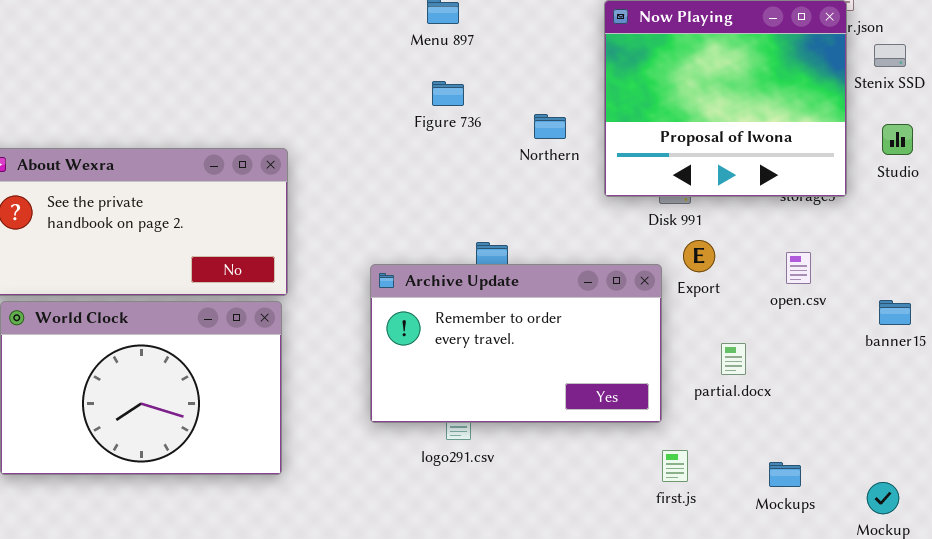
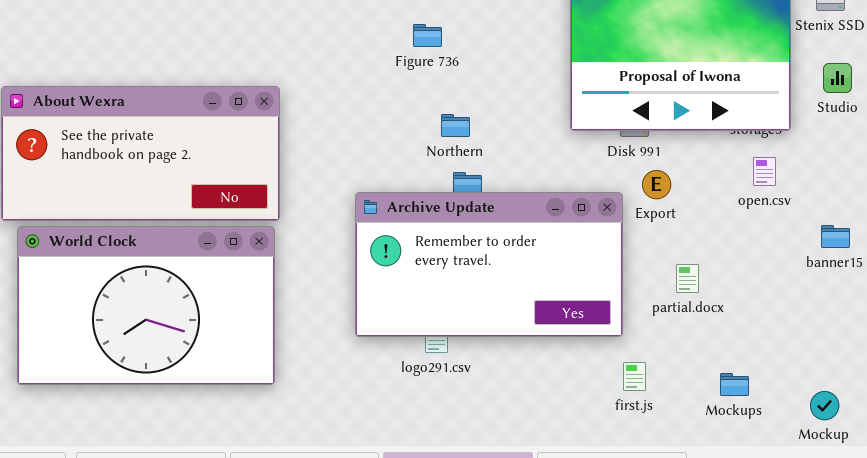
Northern: [534,114,566,139] -> [441,114,470,137], moved
open.csv: [786,252,811,284] -> [753,157,776,186], moved

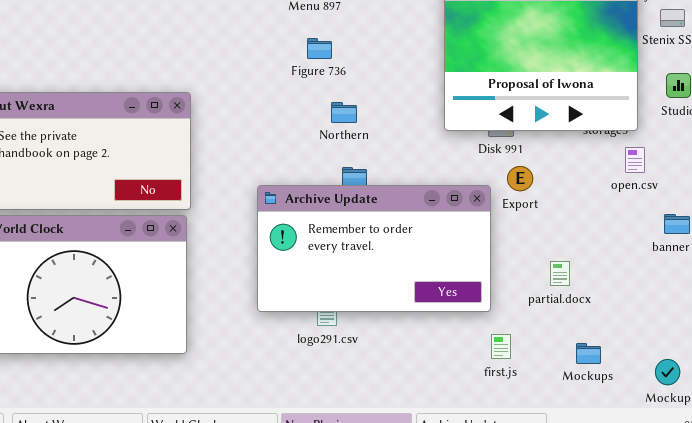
Northern: [441,114,470,137] -> [331,102,357,123], moved
open.csv: [753,157,776,186] -> [625,147,645,173], moved
partial.docx: [676,264,699,293] -> [550,261,570,286], moved

